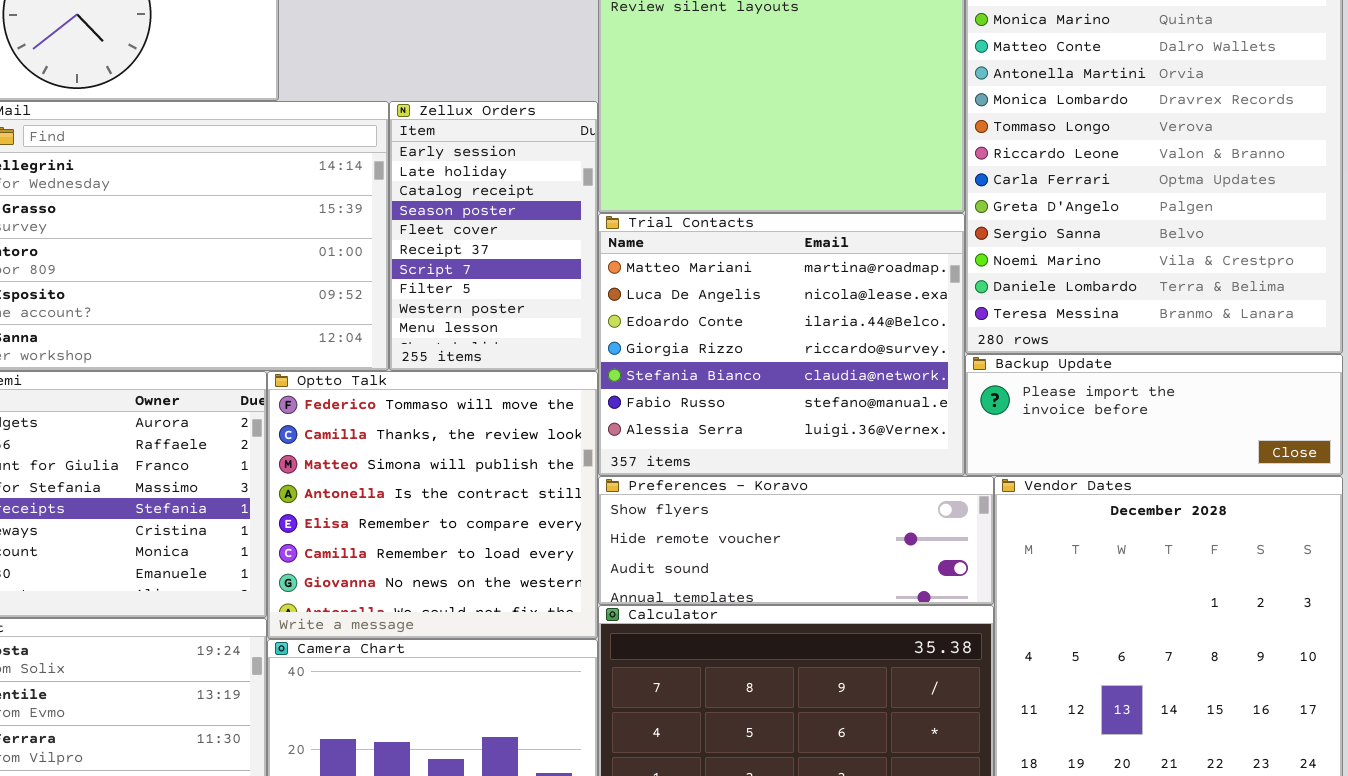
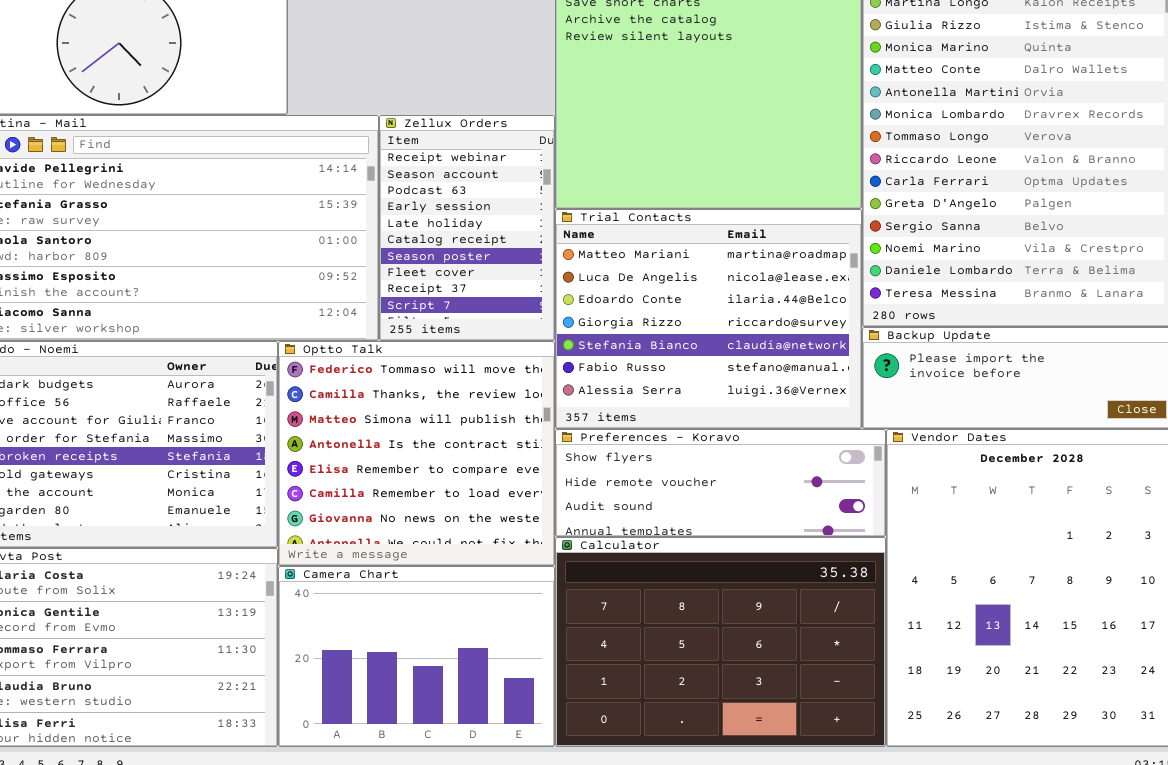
Zellux Orders: [389,101,598,371] -> [379,115,555,341], scrolled up 3 rows

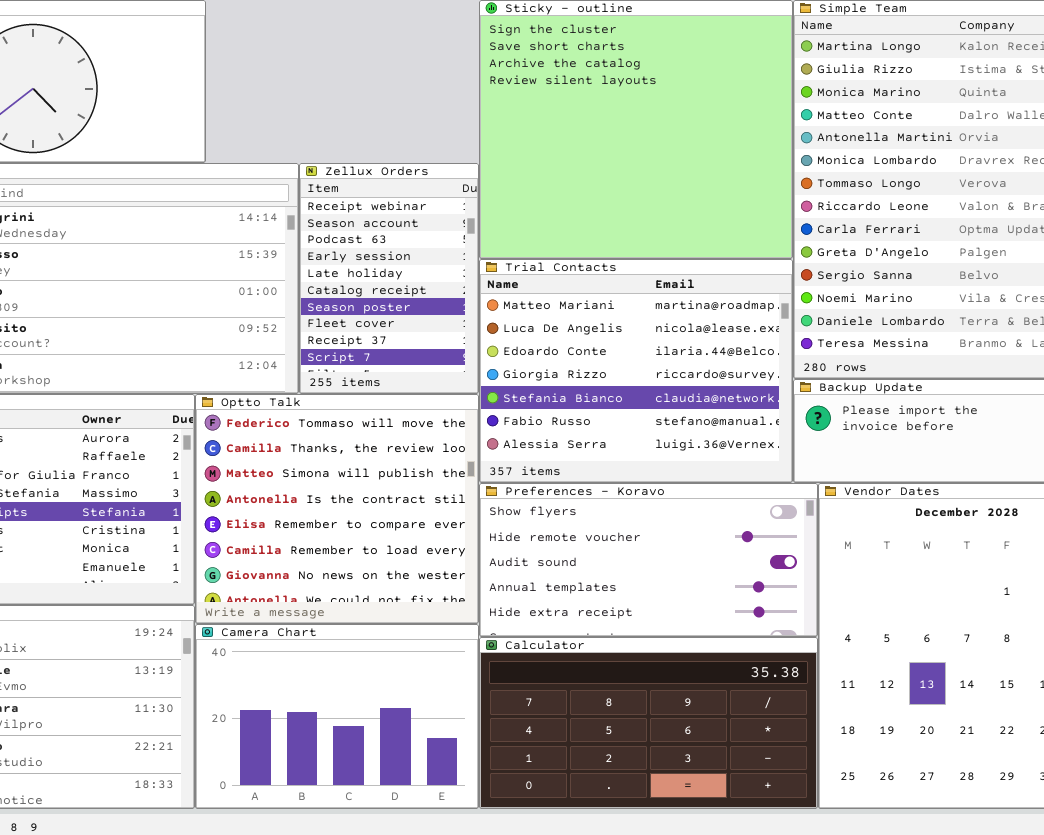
Preferences - Koravo: [555,429,886,537] -> [479,483,818,637], resized
Calculator: [555,537,886,747] -> [479,637,818,809], resized

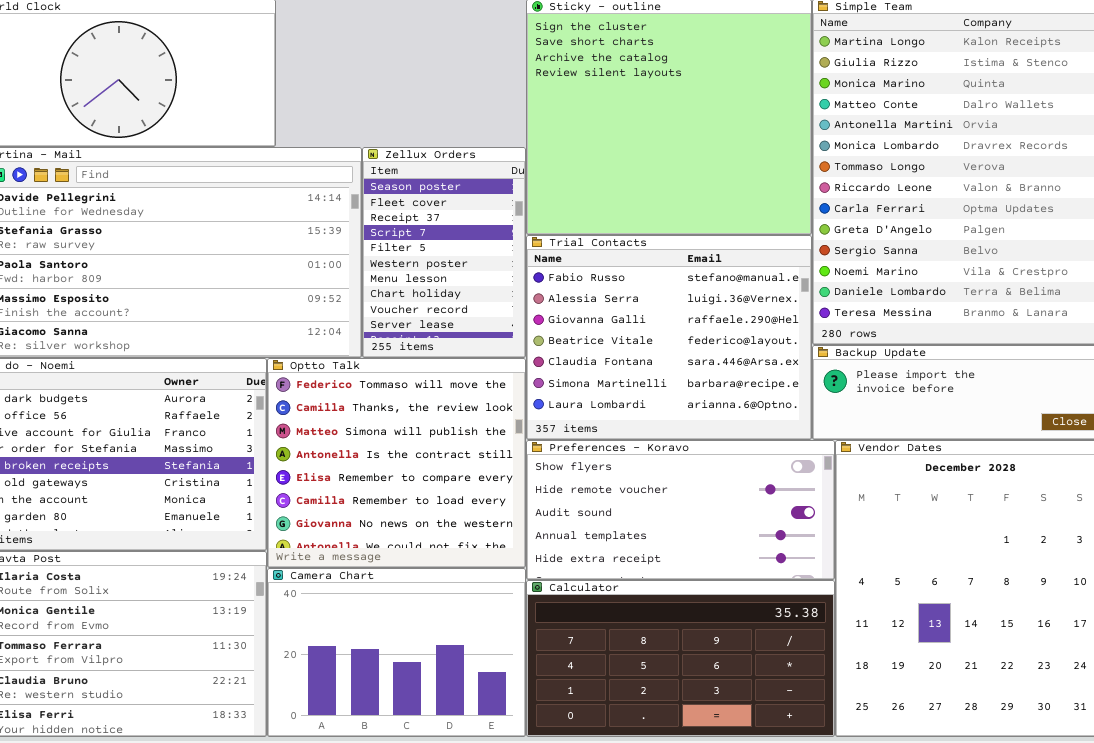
Zellux Orders: [299,163,479,394] -> [362,147,526,358], scrolled down 6 rows
Trial Contacts: [479,259,793,483] -> [526,235,812,440], scrolled down 5 rows

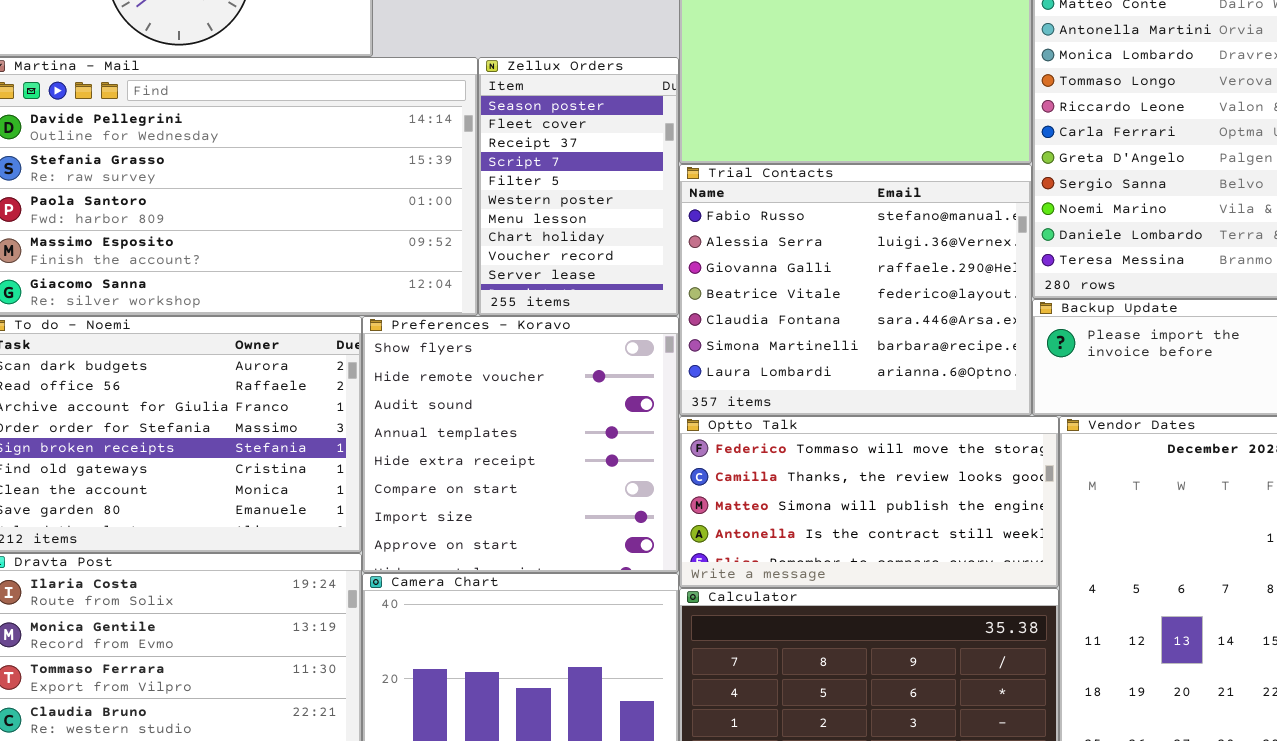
Optto Talk: [267,358,526,568] -> [679,416,1059,588], moved, resized
Preferences - Koravo: [526,440,835,580] -> [362,316,679,573], moved, resized

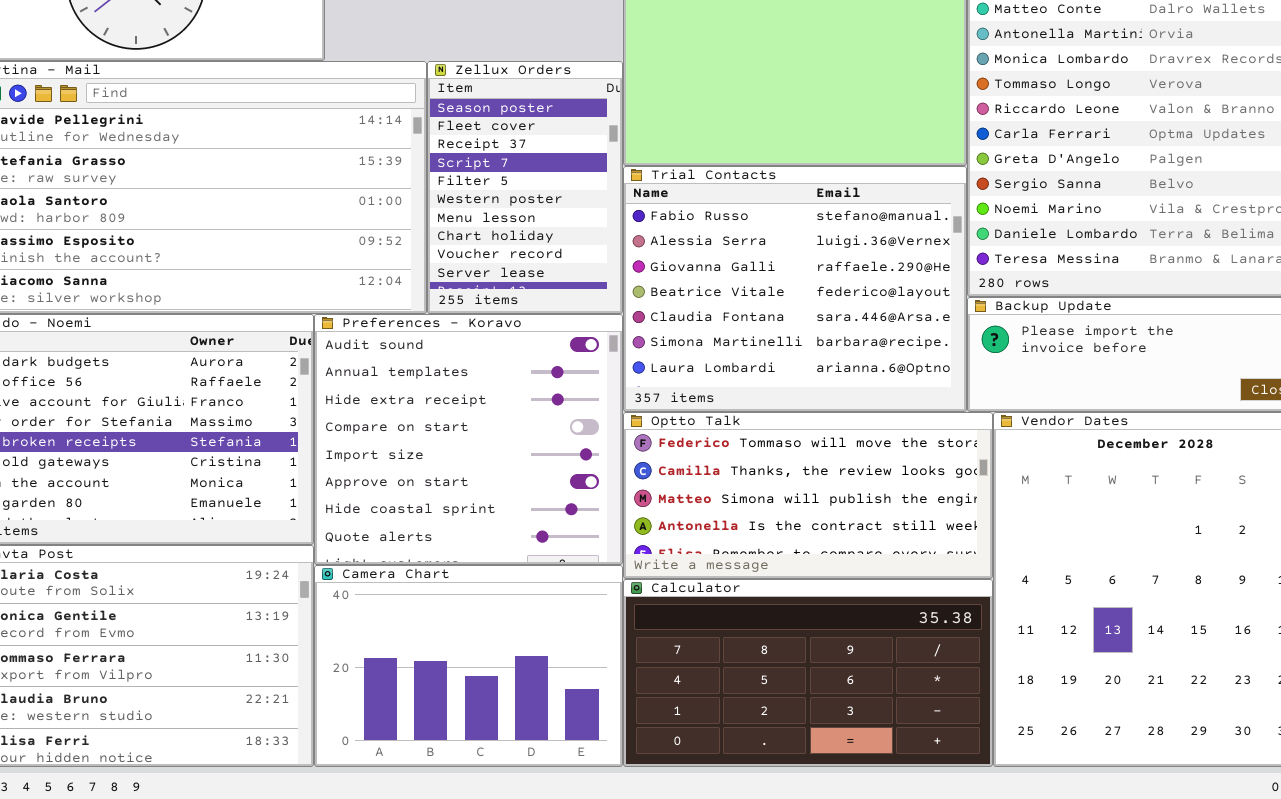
Preferences - Koravo: [362,316,679,573] -> [314,314,623,565], scrolled down 2 rows

